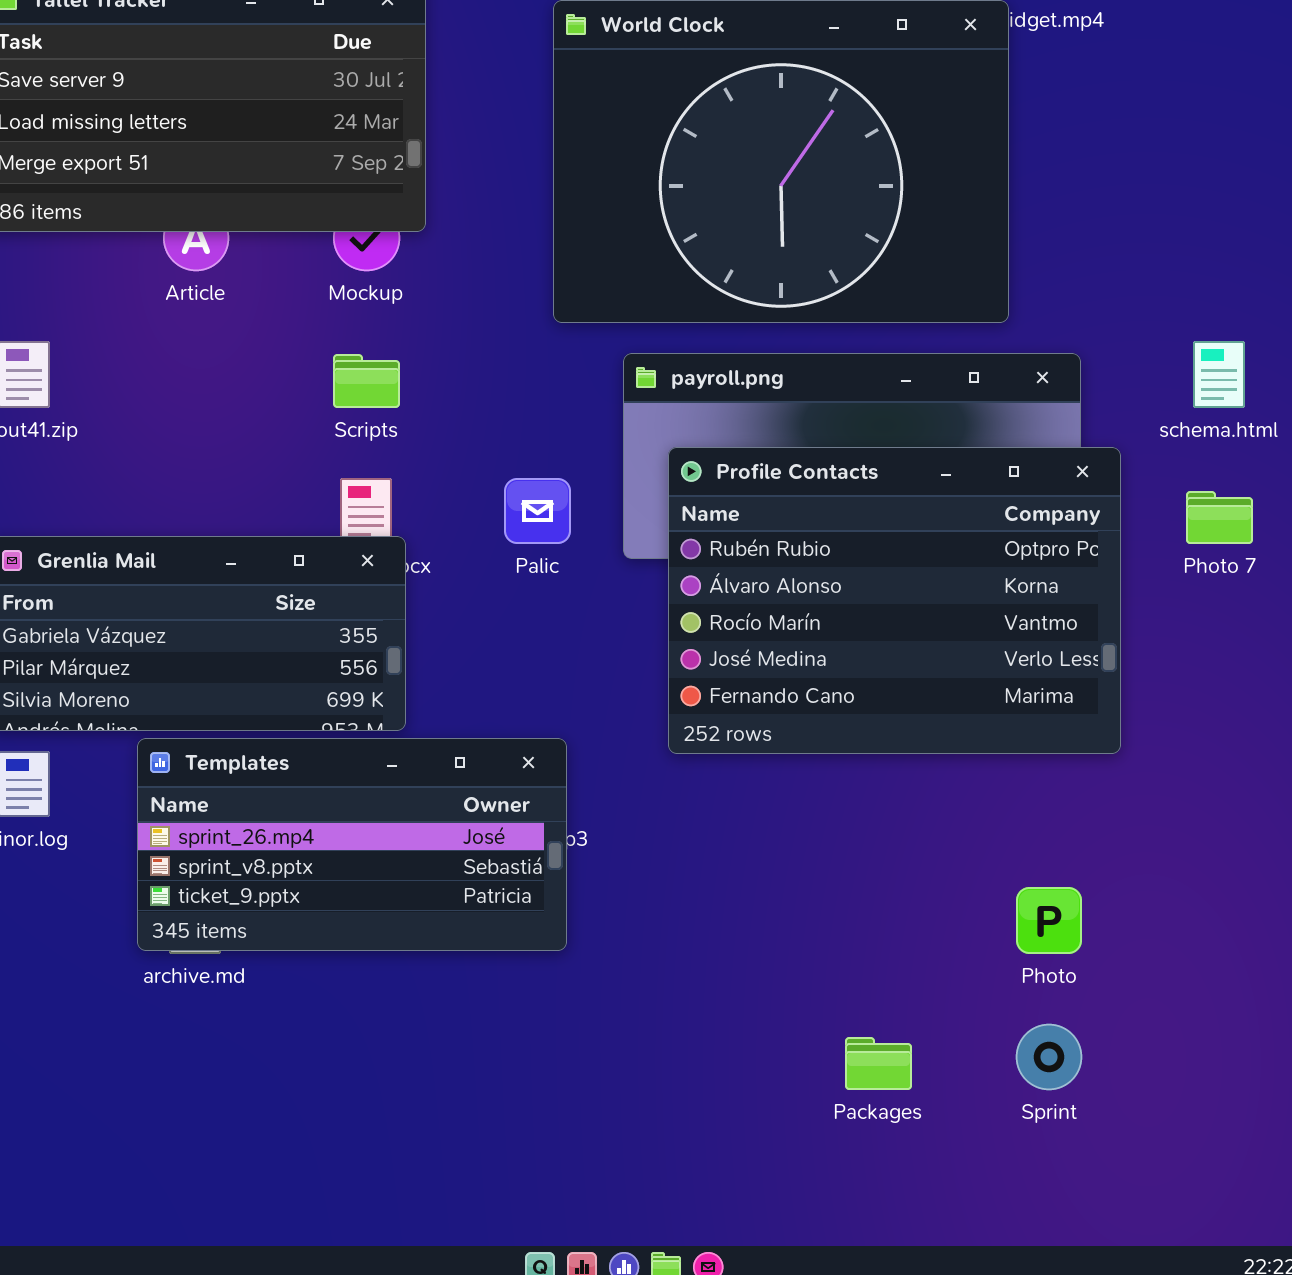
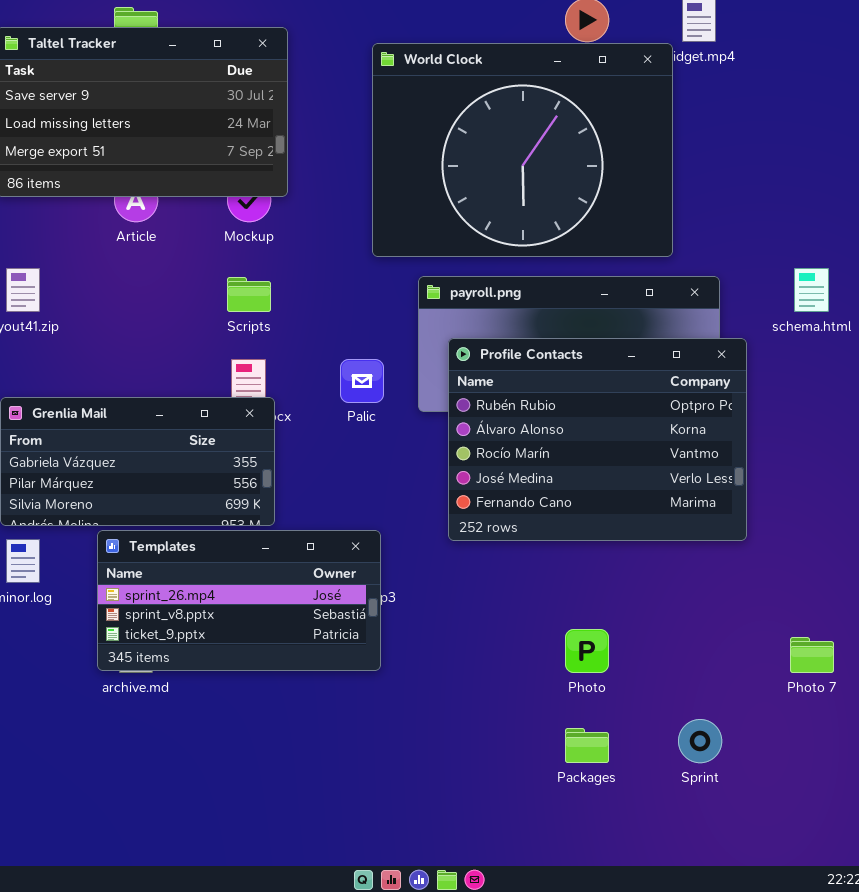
Photo 7: [1186,491,1253,544] -> [790,637,834,673], moved
Photo: [1016,887,1082,954] -> [565,629,609,673], moved

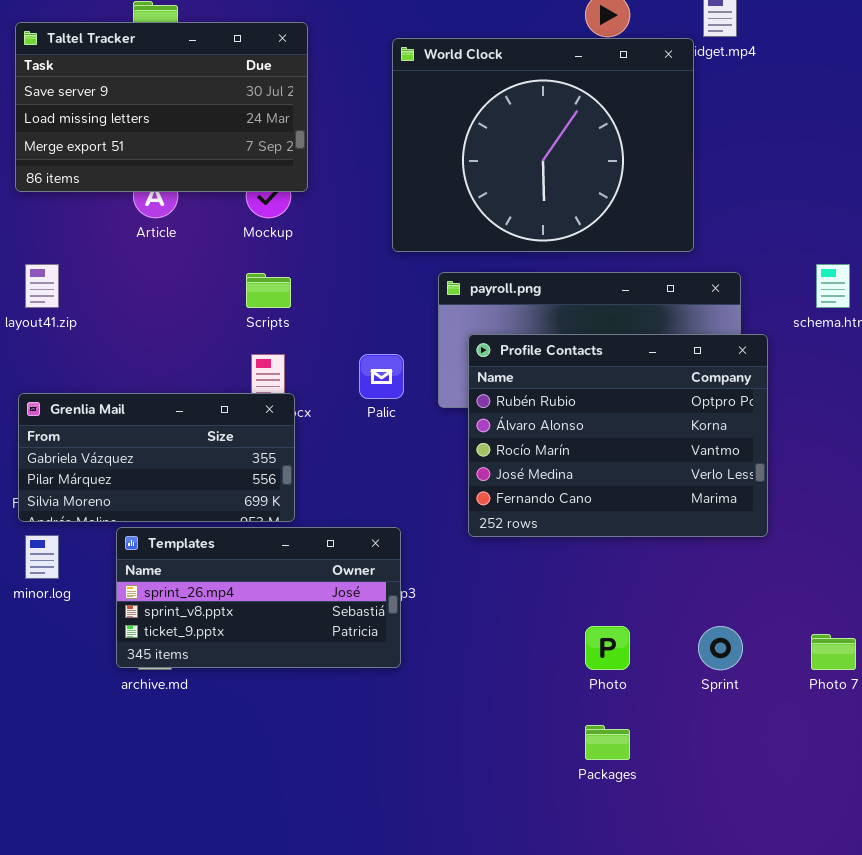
Sprint: [678,719,722,763] -> [698,626,743,670], moved

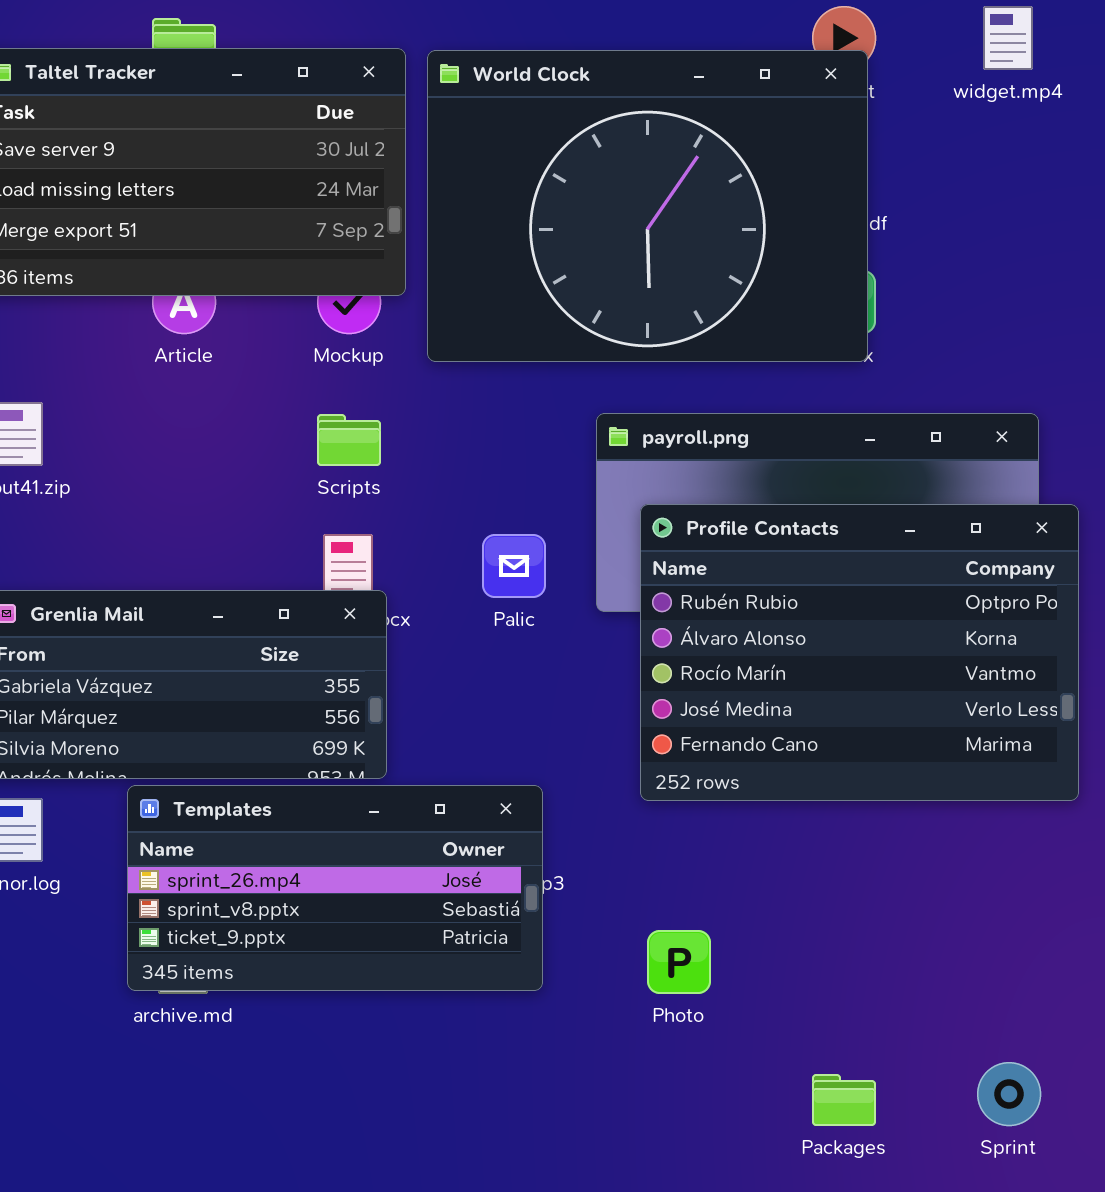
World Clock: [392,38,694,252] -> [427,50,868,362], moved
Photo: [585,626,630,670] -> [647,930,711,994], moved
Sprint: [698,626,743,670] -> [977,1062,1041,1126], moved

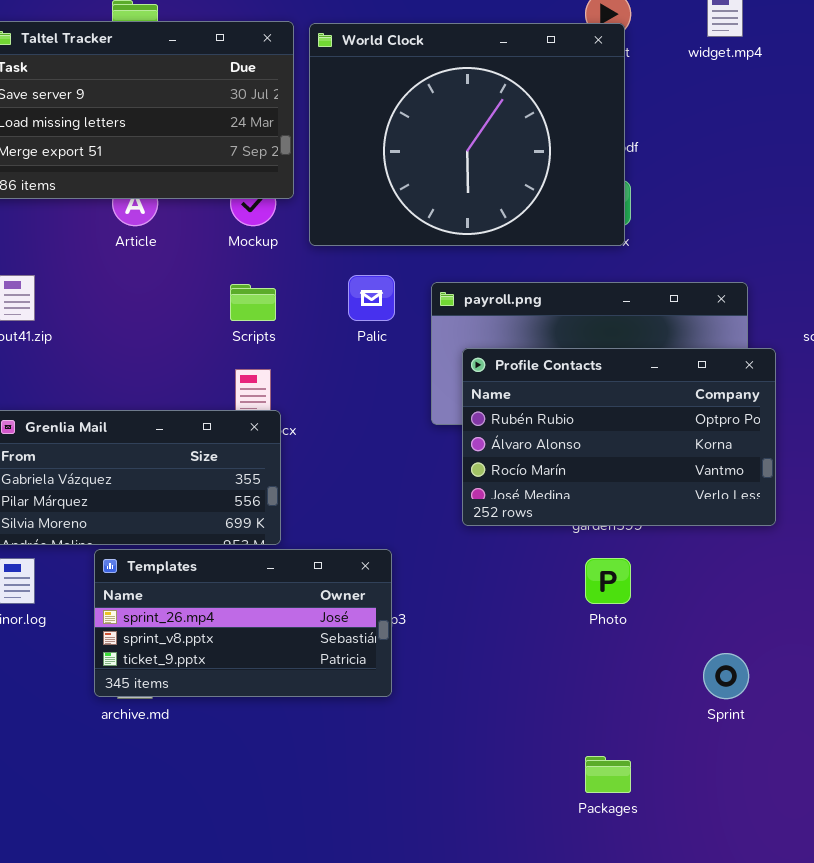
Profile Contacts: [640,504,1079,801] -> [462,348,776,526], resized
Palic: [482,534,546,598] -> [348,275,395,321], moved
Photo: [647,930,711,994] -> [585,558,631,604], moved
Sprint: [977,1062,1041,1126] -> [703,653,749,699], moved

